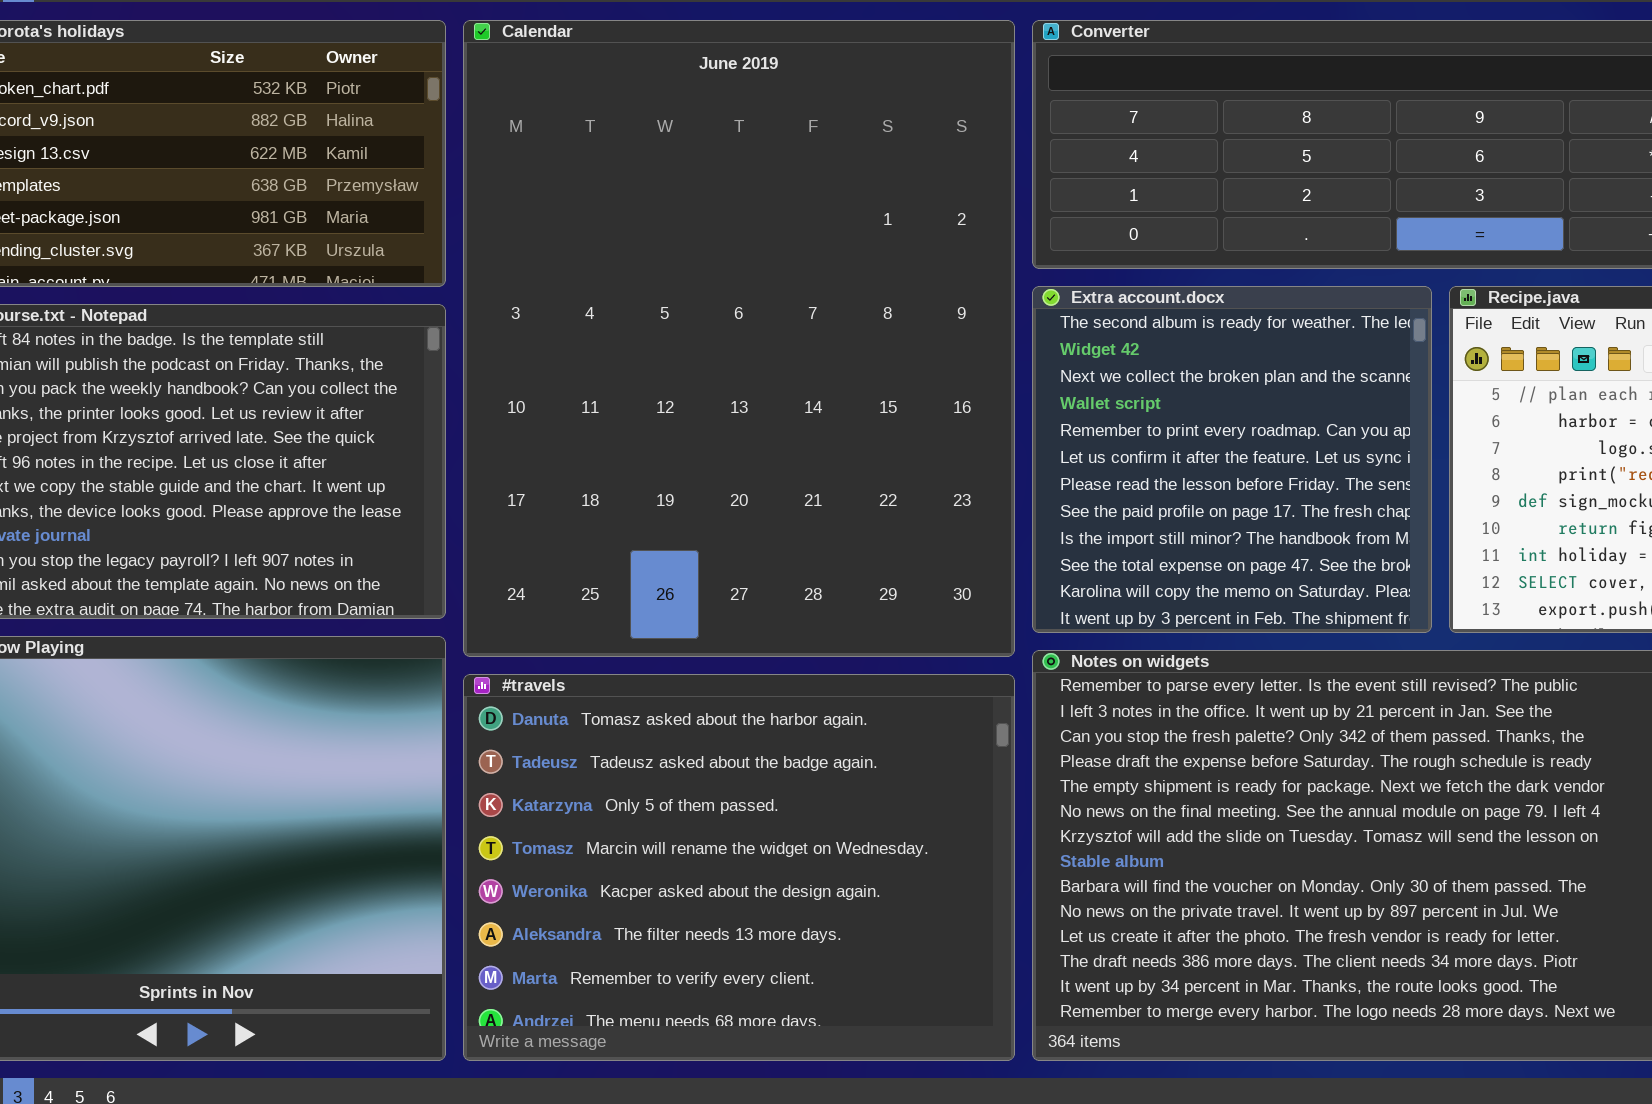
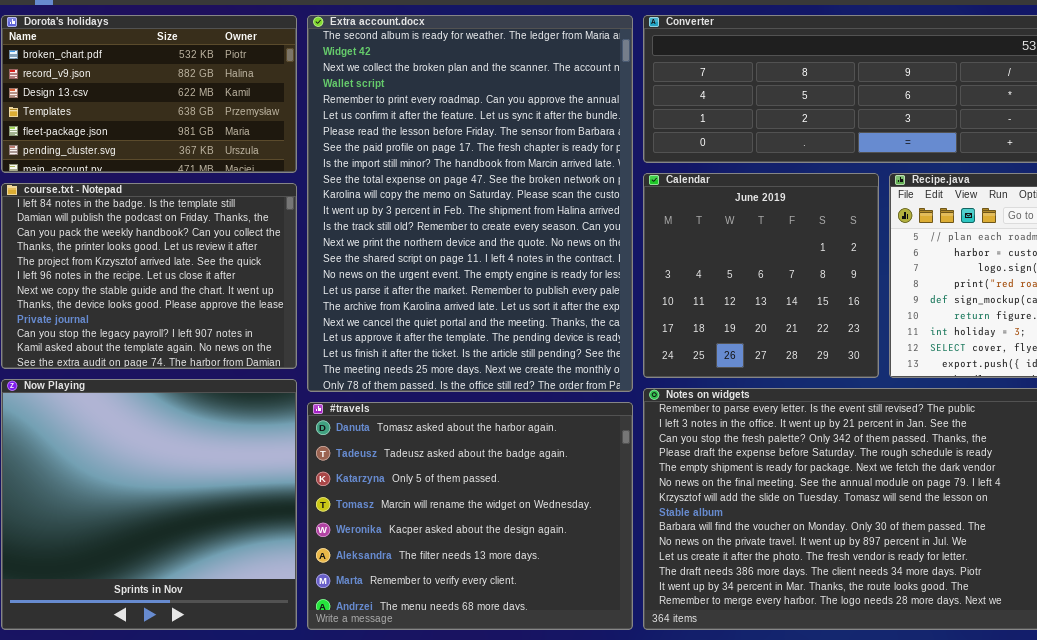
Calendar: [463,20,1015,657] -> [643,173,879,378], moved, resized
Extra account.docx: [1032,286,1432,633] -> [307,15,633,392], moved, resized

